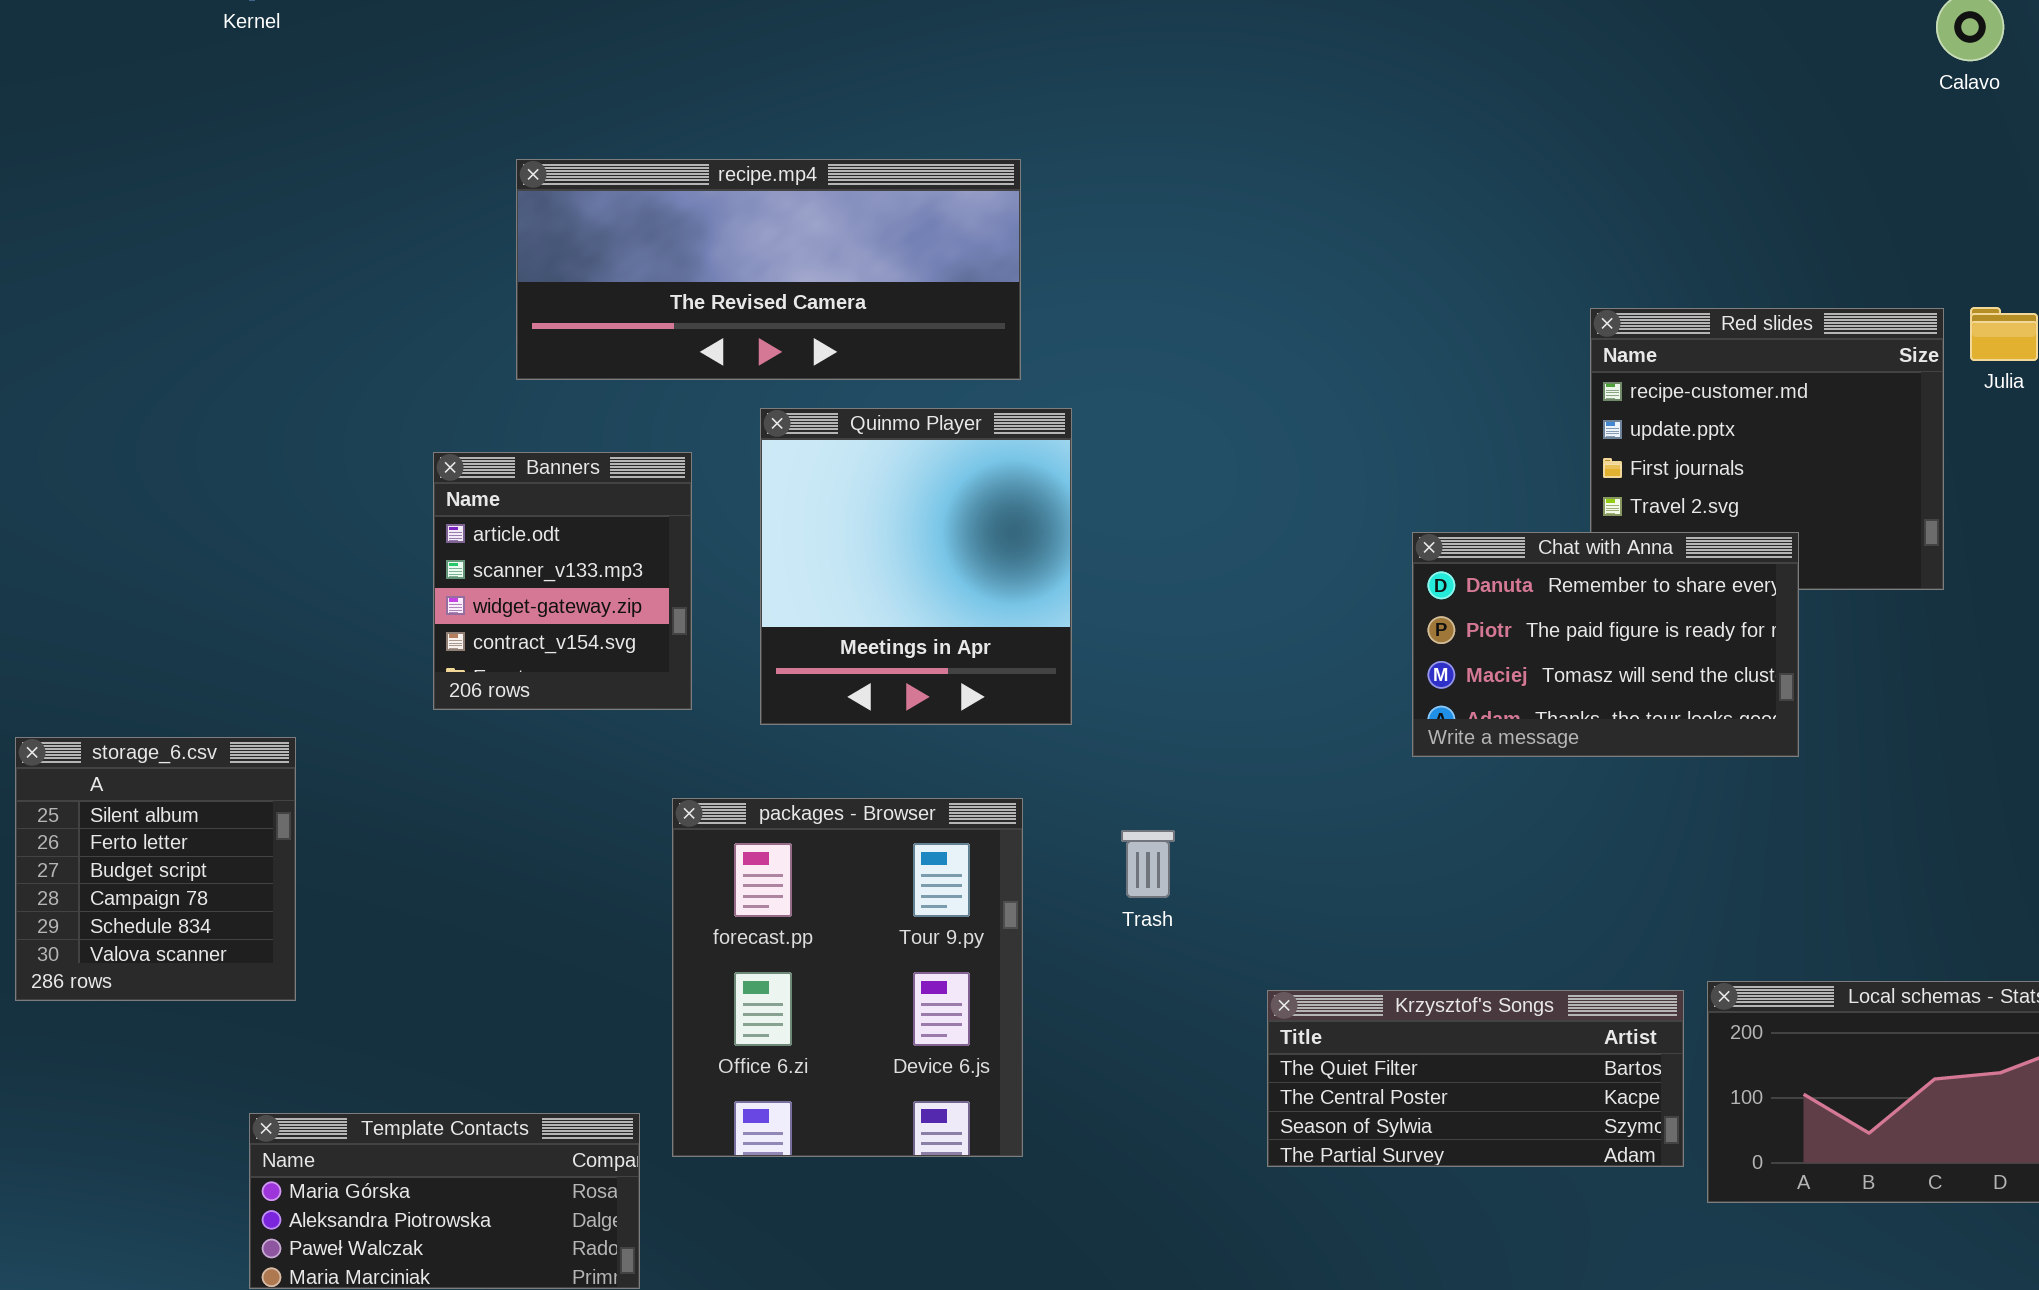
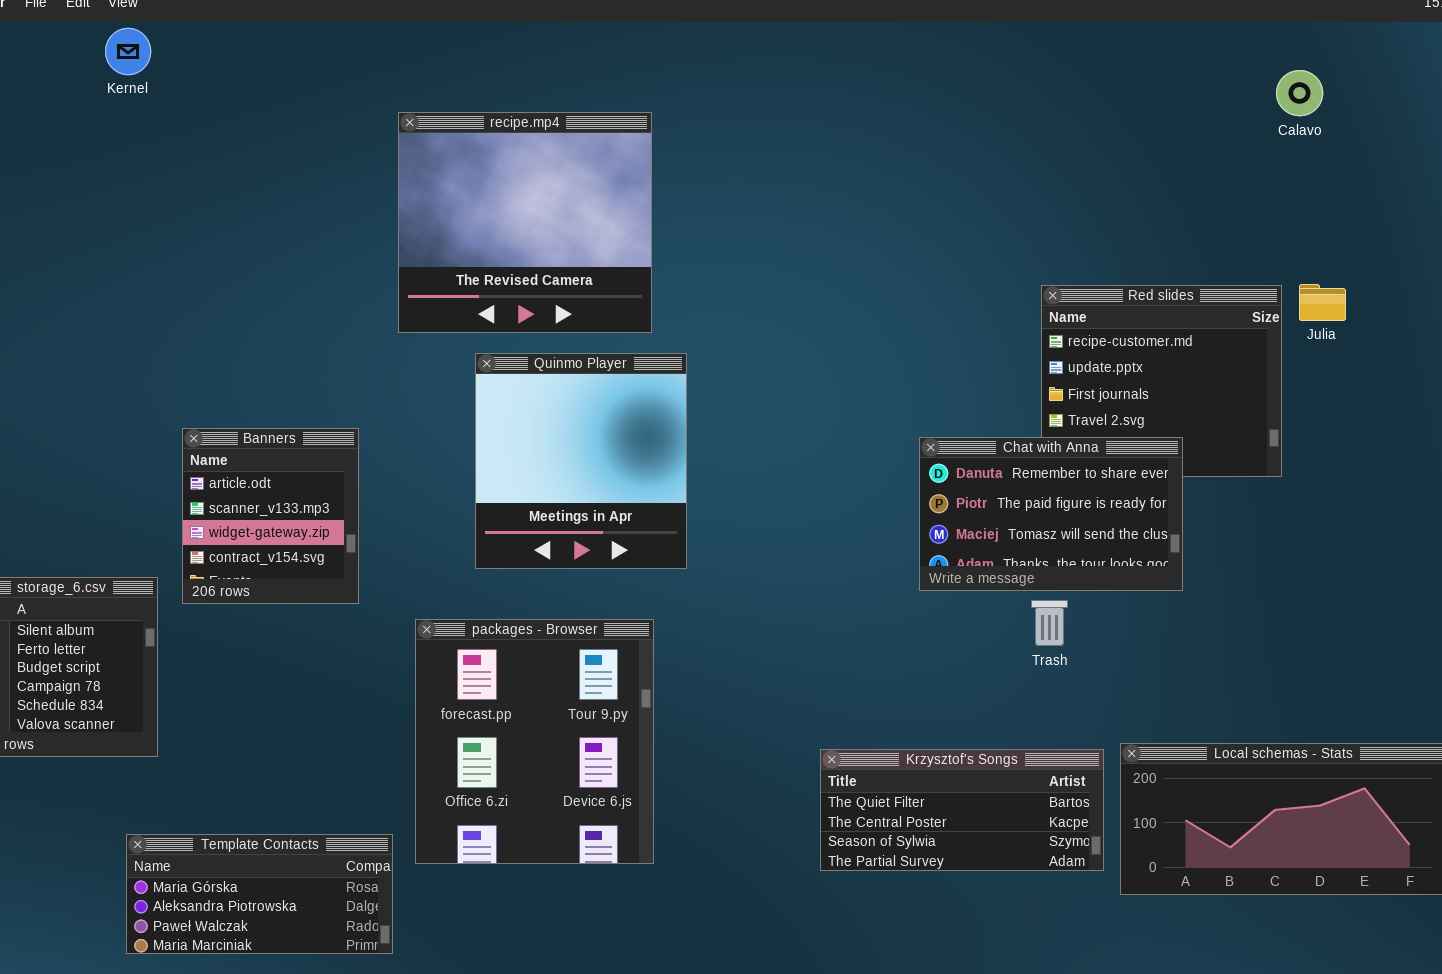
recipe.mp4: [516,159,1021,380] -> [398,112,652,333], resized
Banners: [433,452,692,710] -> [182,428,359,604], moved
Trash: [1121,830,1175,898] -> [1031,600,1068,646], moved

